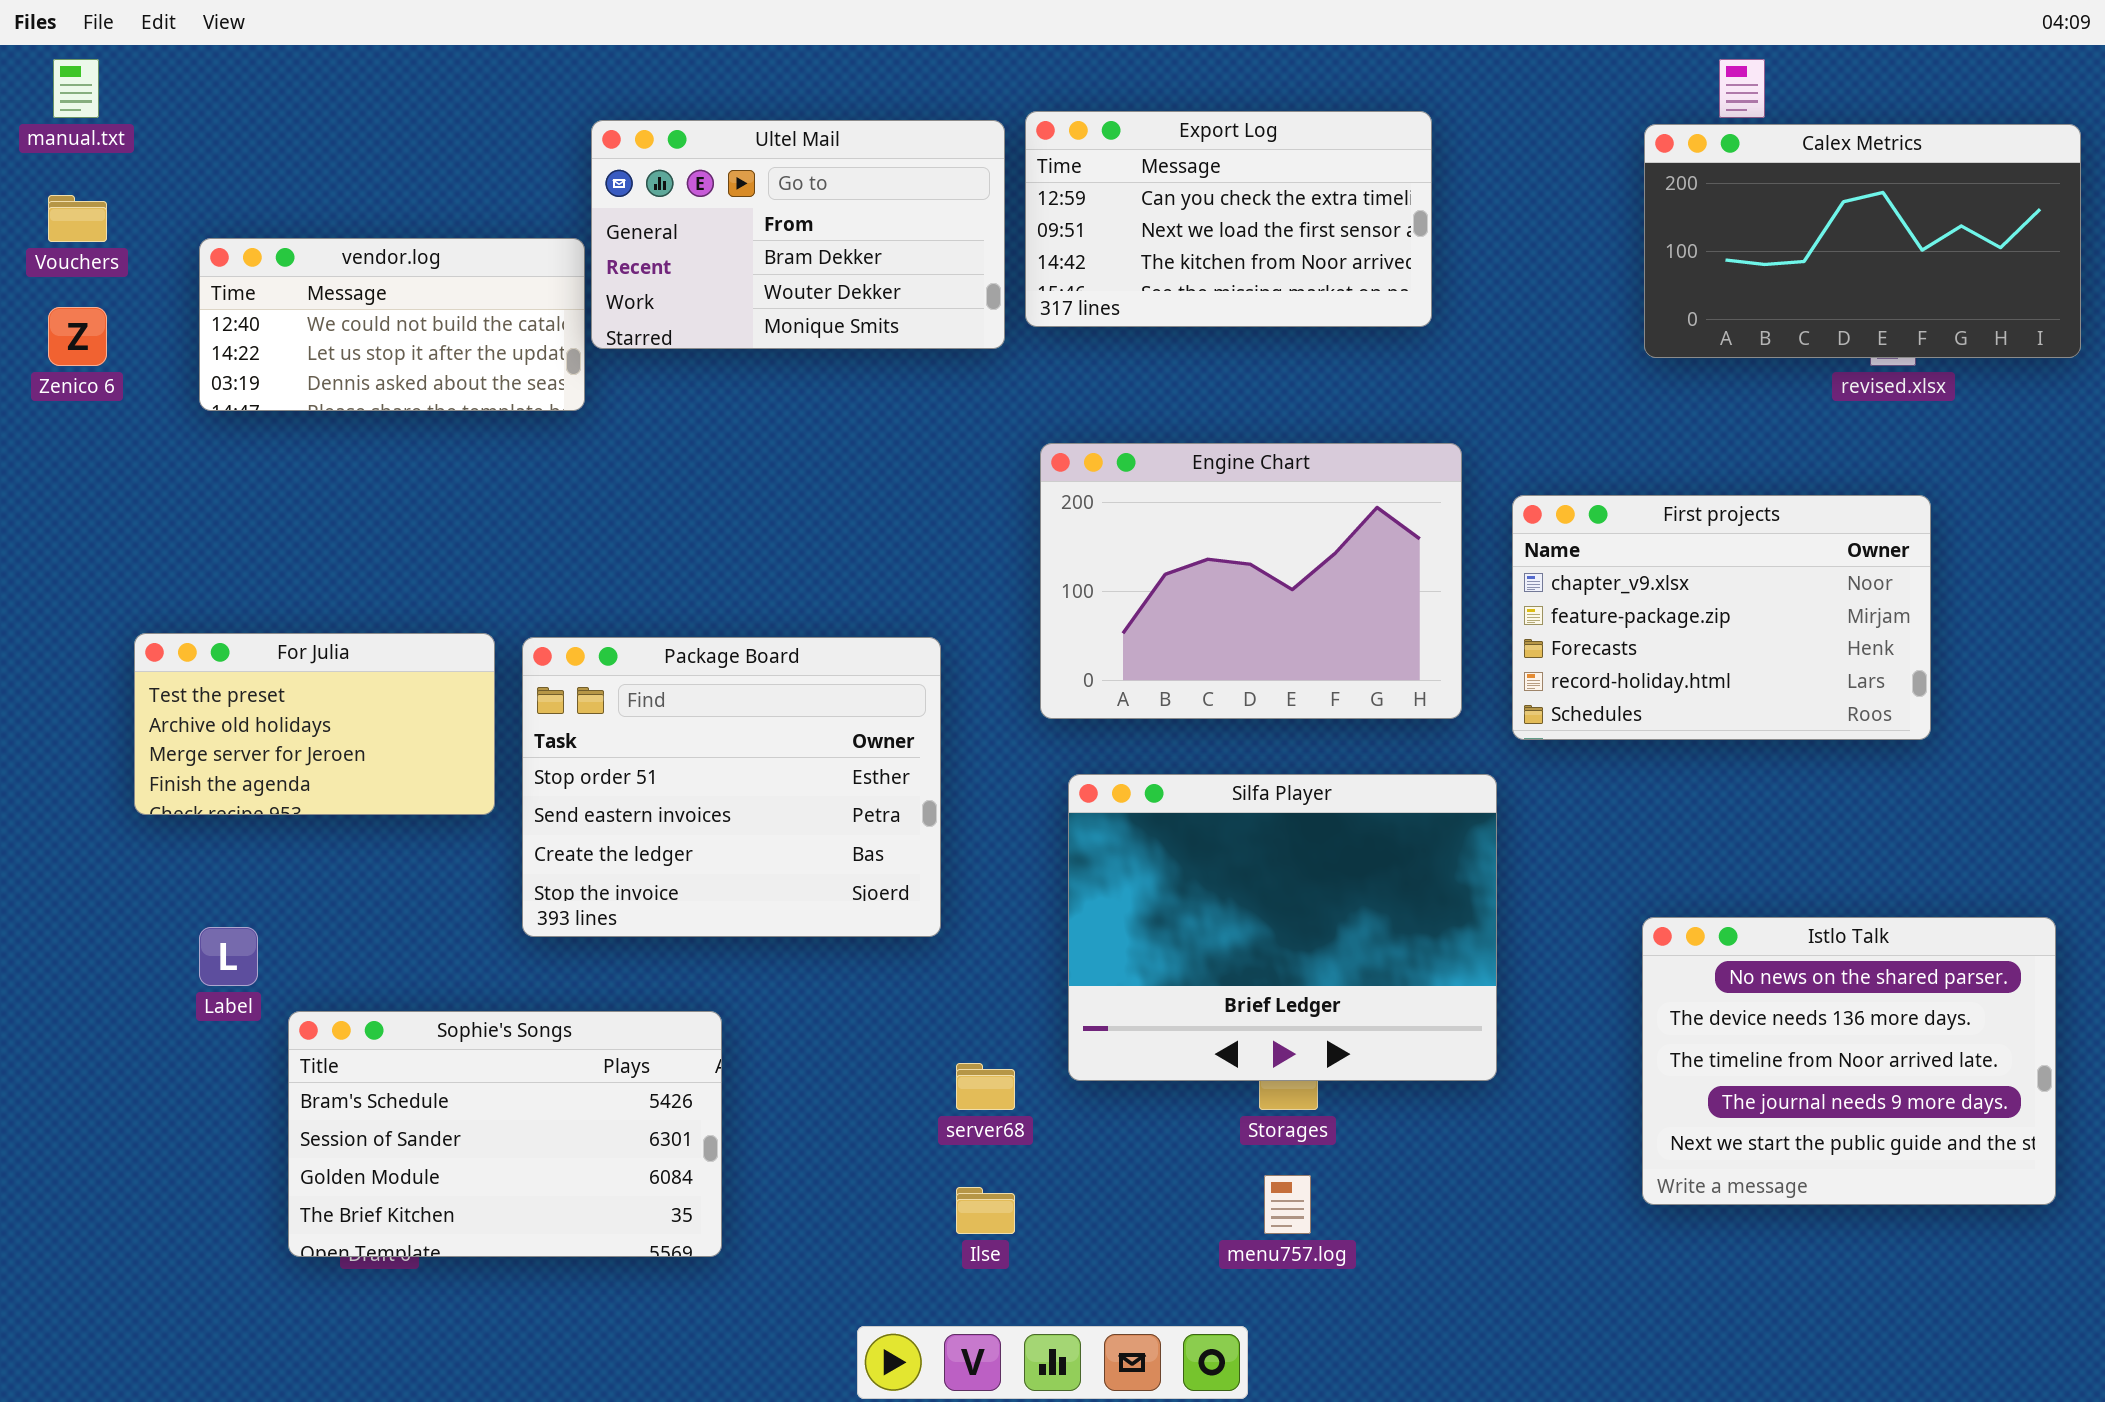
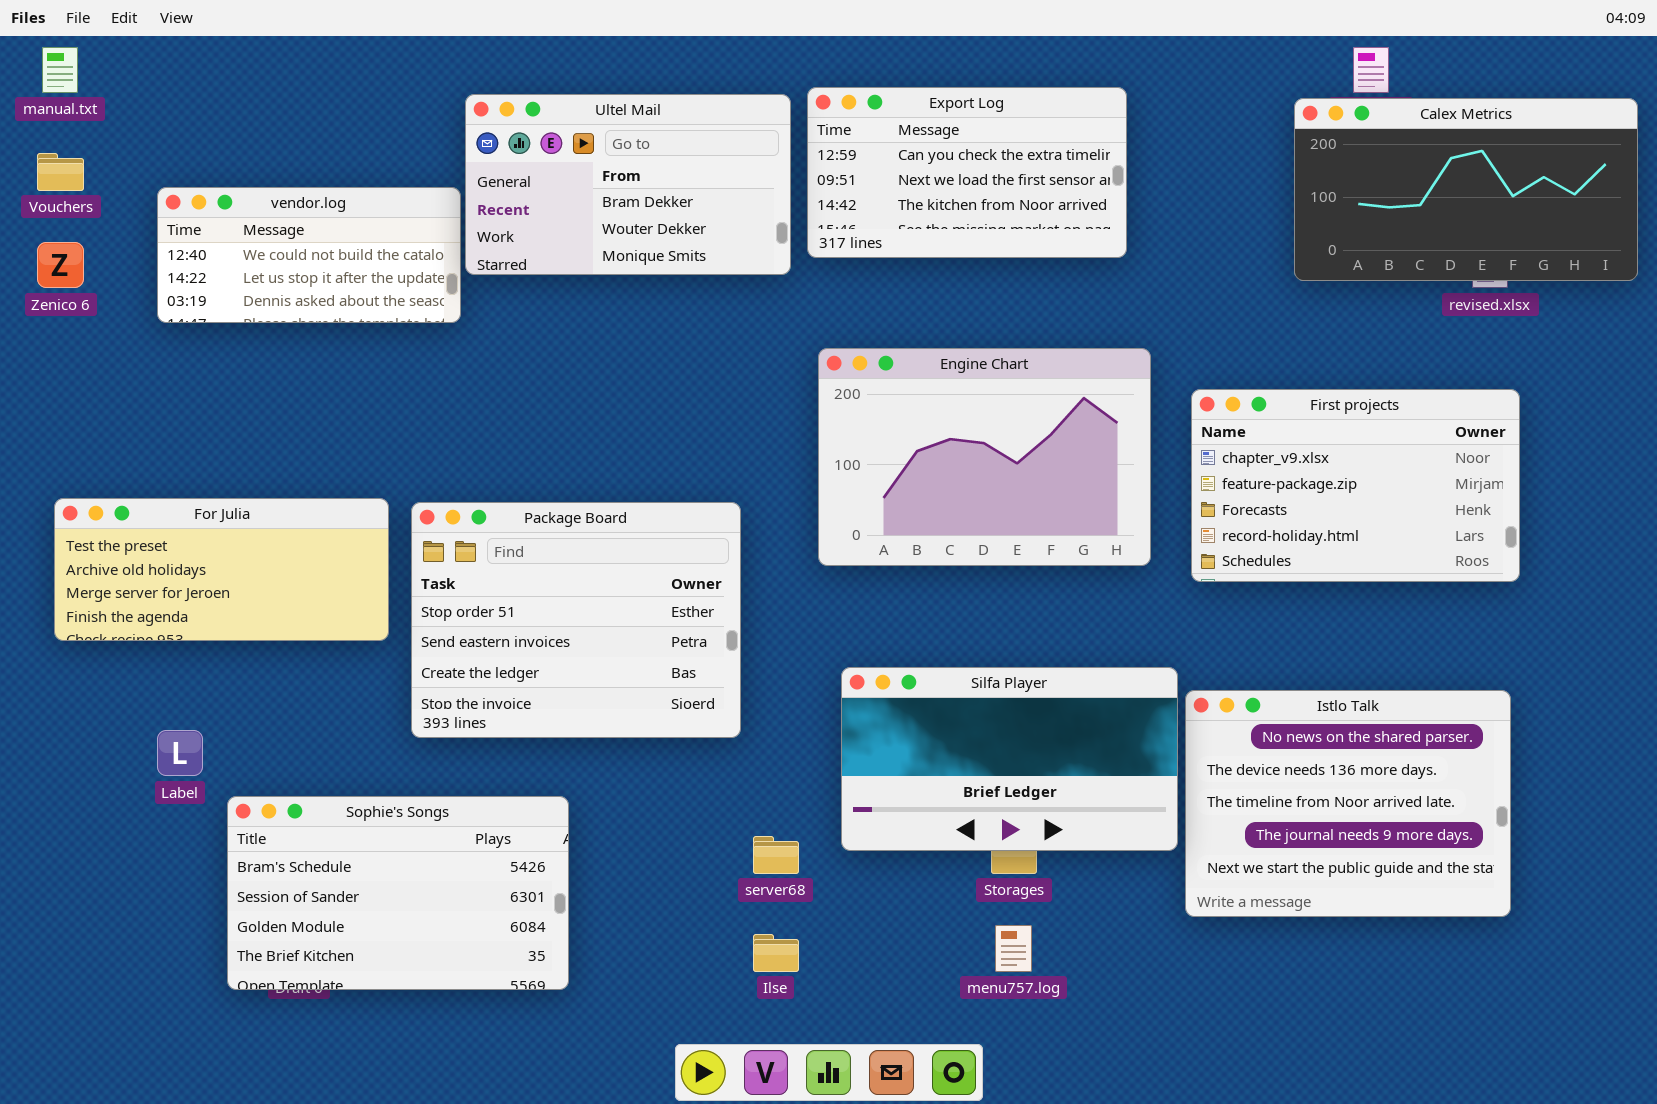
For Julia: [134,633,495,815] -> [54,498,389,641], resized
Silfa Player: [1068,774,1497,1081] -> [841,667,1178,851], resized
Istlo Talk: [1642,917,2056,1205] -> [1185,690,1511,917], moved

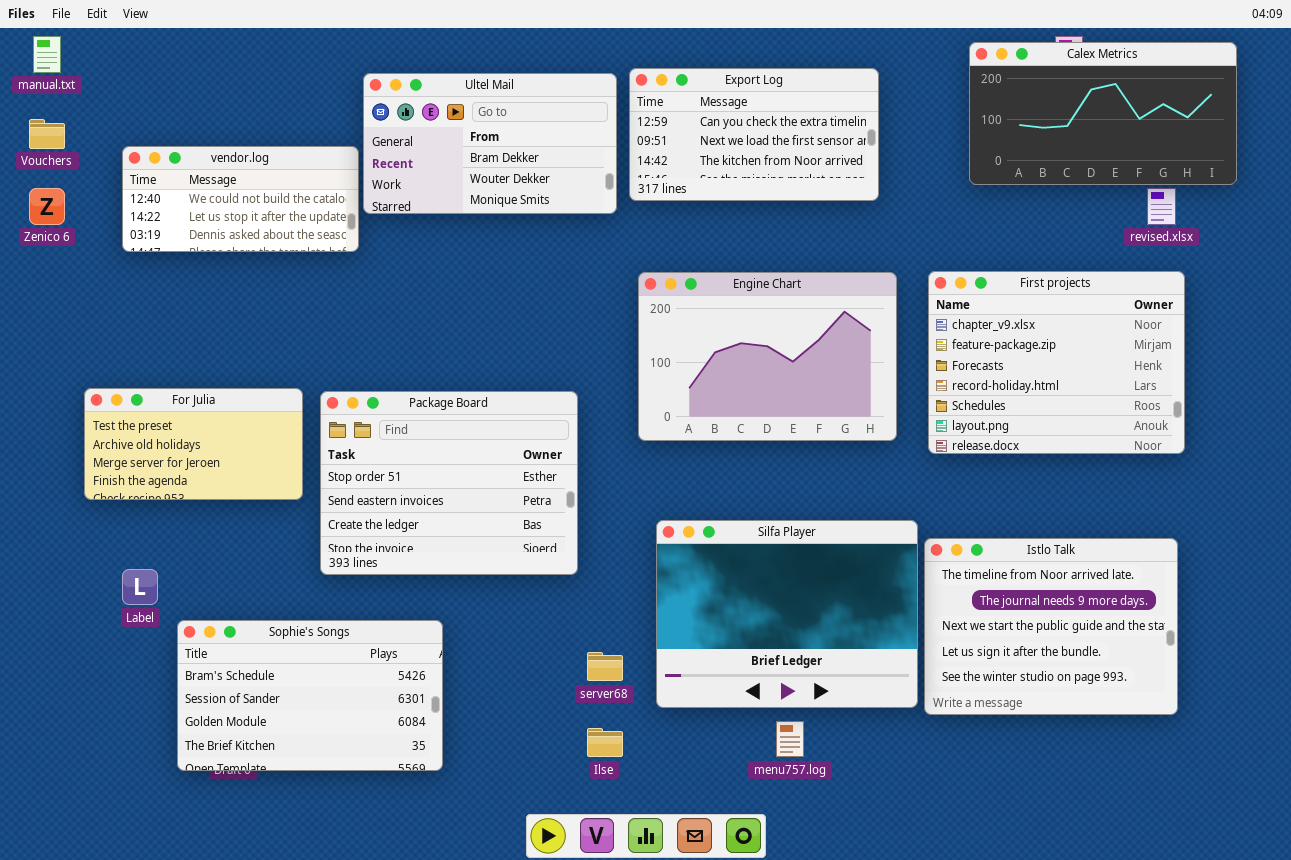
Calex Metrics: [1294,98,1638,281] -> [969,42,1237,185], moved
First projects: [1191,389,1520,582] -> [928,271,1185,454], resized
For Julia: [54,498,389,641] -> [84,388,303,500], resized
Silfa Player: [841,667,1178,851] -> [656,520,918,708], resized
Istlo Talk: [1185,690,1511,917] -> [924,538,1178,715], scrolled down 2 rows

